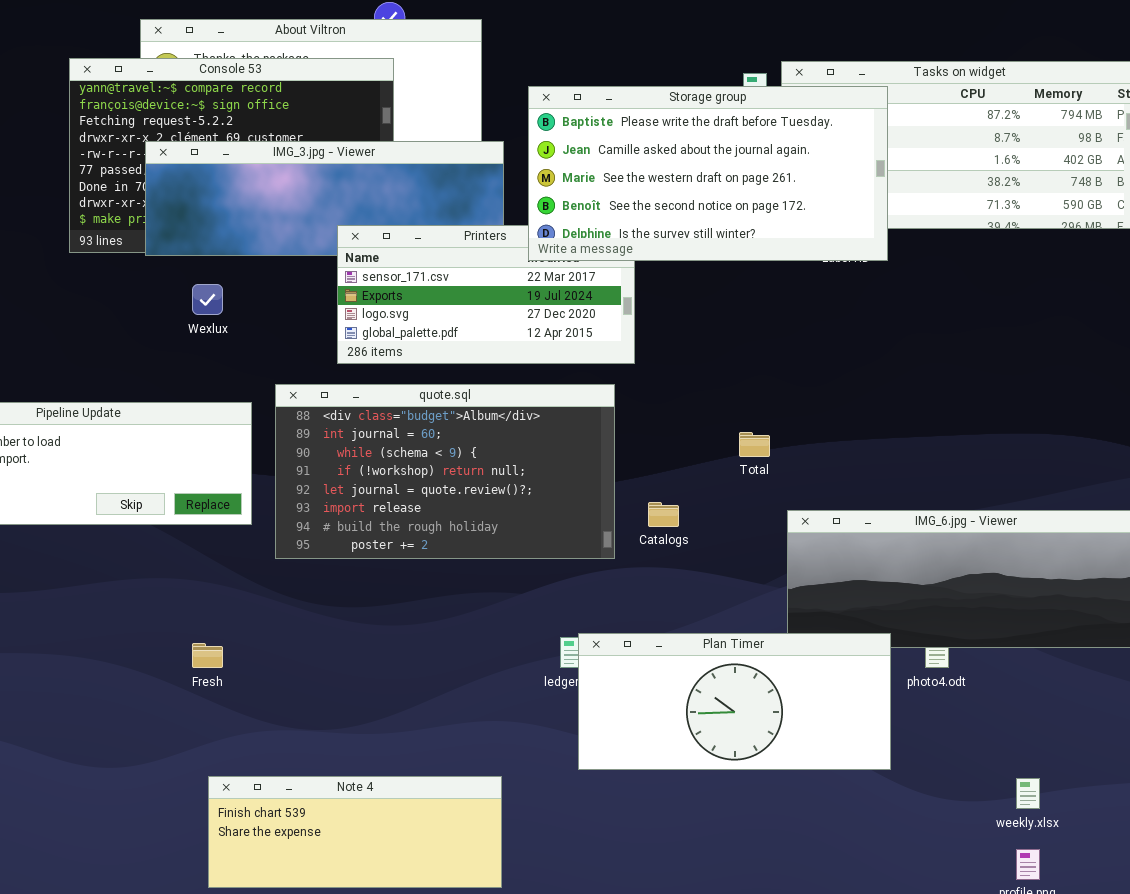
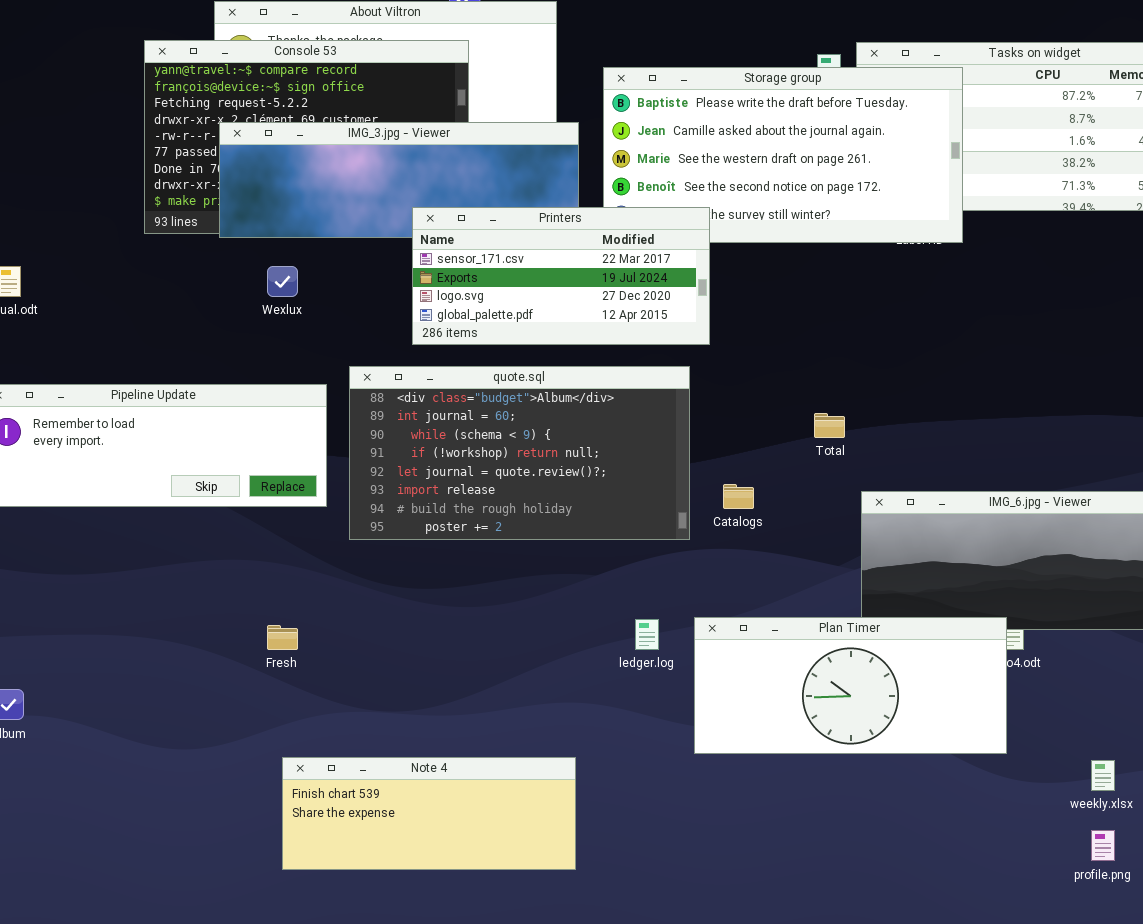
Printers: [337,225,635,364] -> [412,207,710,345], raised
Plan Timer: [578,633,891,770] -> [694,617,1007,754], moved

